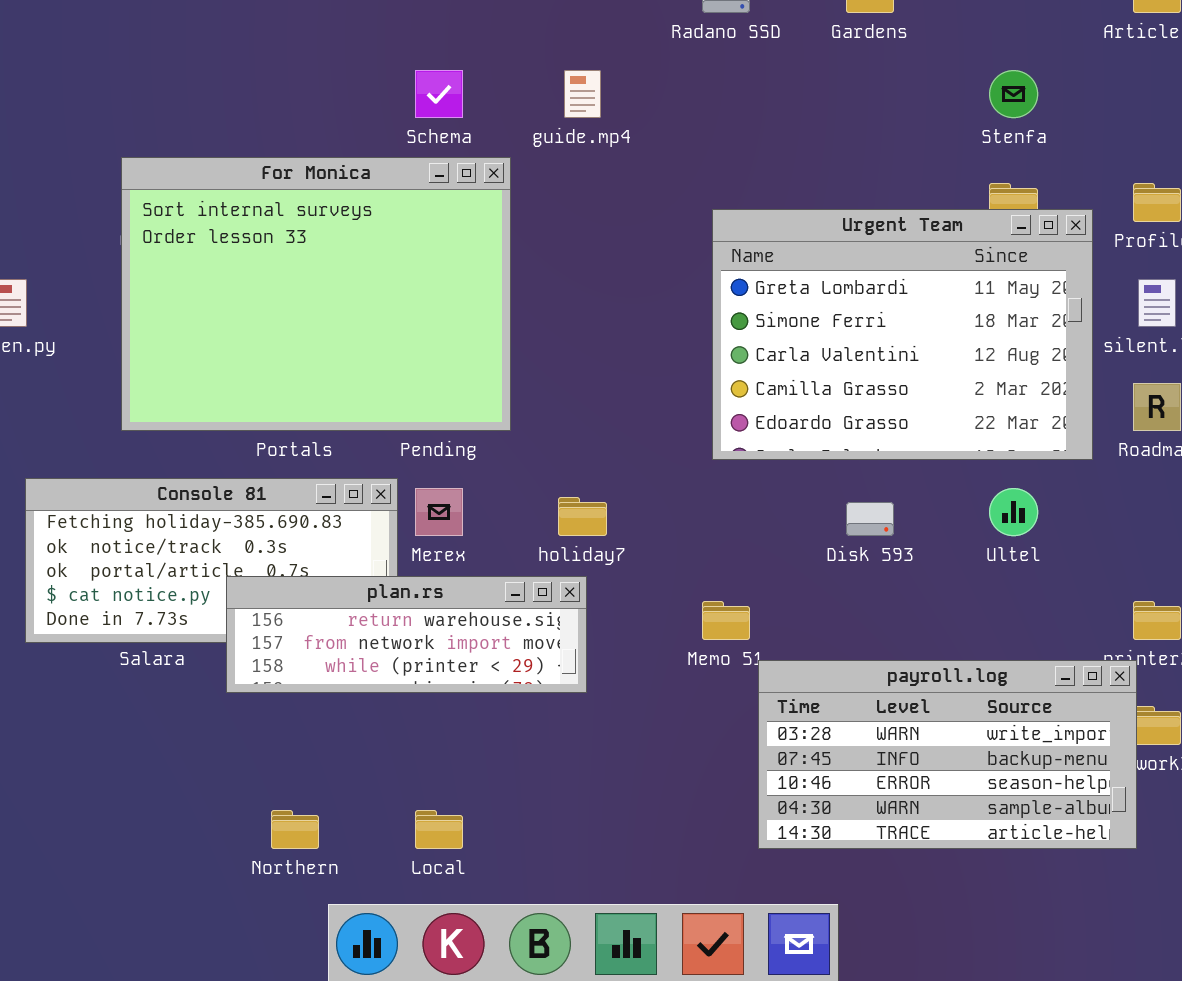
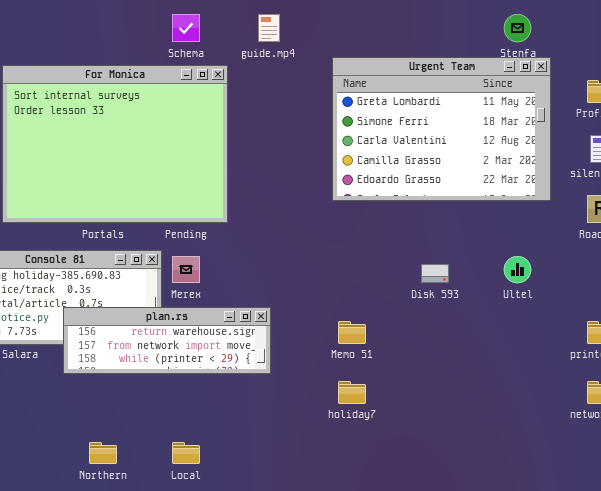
Urgent Team: [712,209,1093,460] -> [332,57,551,201], moved
holiday7: [558,497,607,536] -> [338,381,366,404], moved
payroll.log: [758,660,1137,849] -> none, closed

